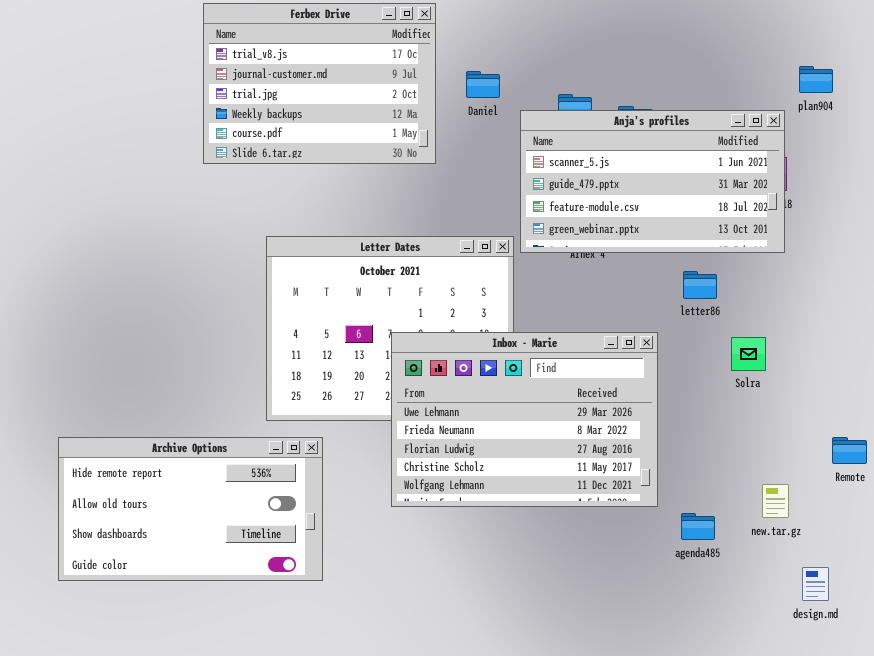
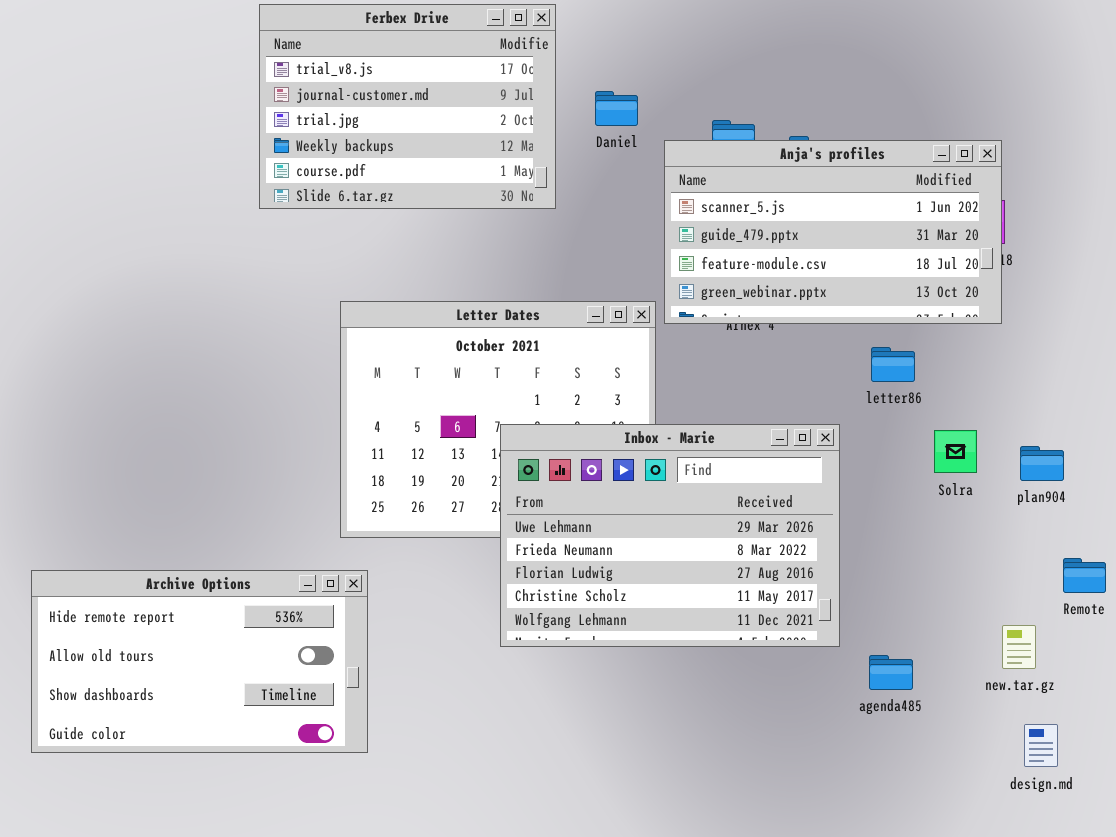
plan904: [799,66,833,93] -> [1020,446,1064,481], moved
Archive Options: [58,437,323,581] -> [31,570,368,753], moved
new.tar.gz: [762,484,789,518] -> [1002,625,1036,669], moved

